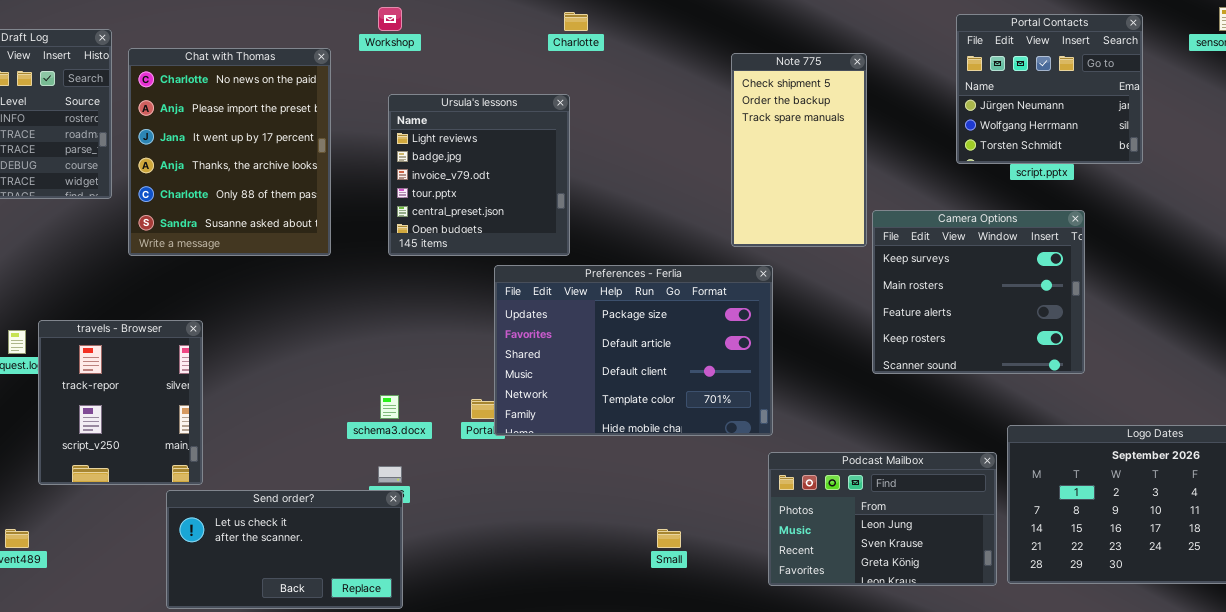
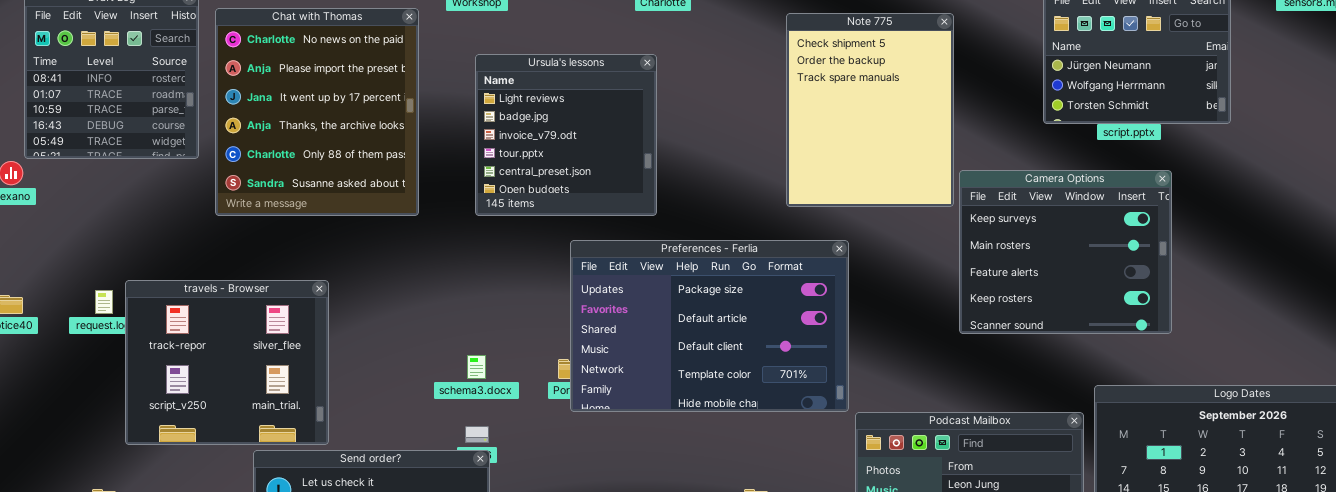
Note 775: [731,53,867,247] -> [786,13,954,207], resized
Preferences - Ferlia: [494,265,773,436] -> [570,240,849,412], moved
travels - Browser: [38,320,203,485] -> [125,280,329,445], resized

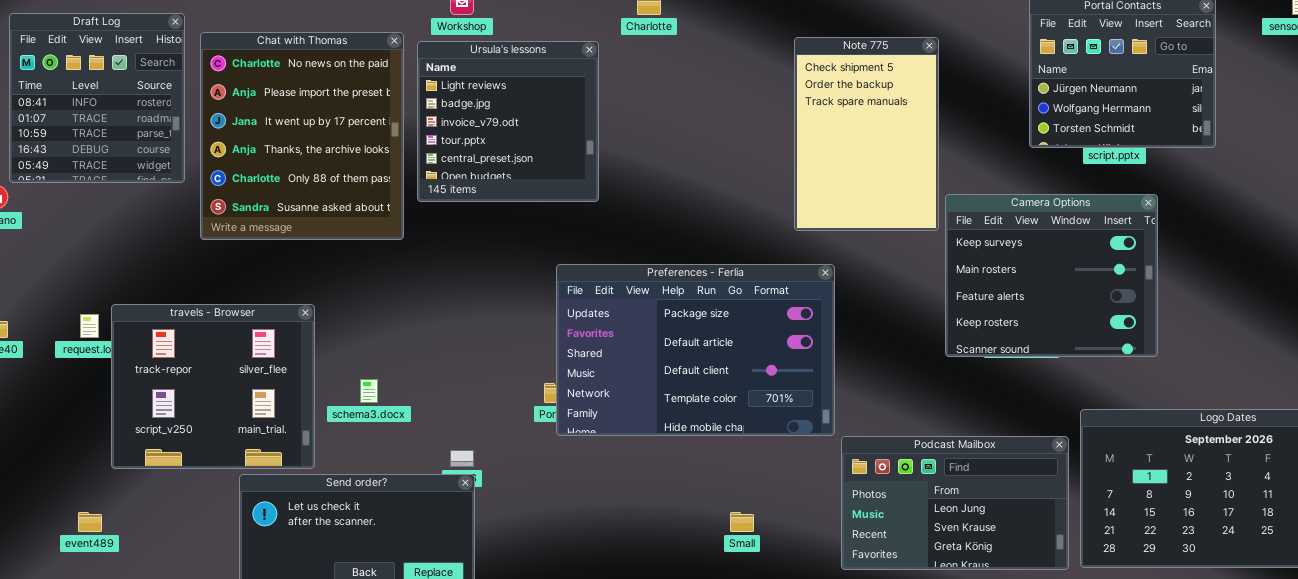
Note 775: [786,13,954,207] -> [794,37,939,231], resized
Ursula's lessons: [475,54,657,216] -> [417,41,599,202], moved
schema3.docx: [467,355,486,379] -> [360,379,378,403], moved

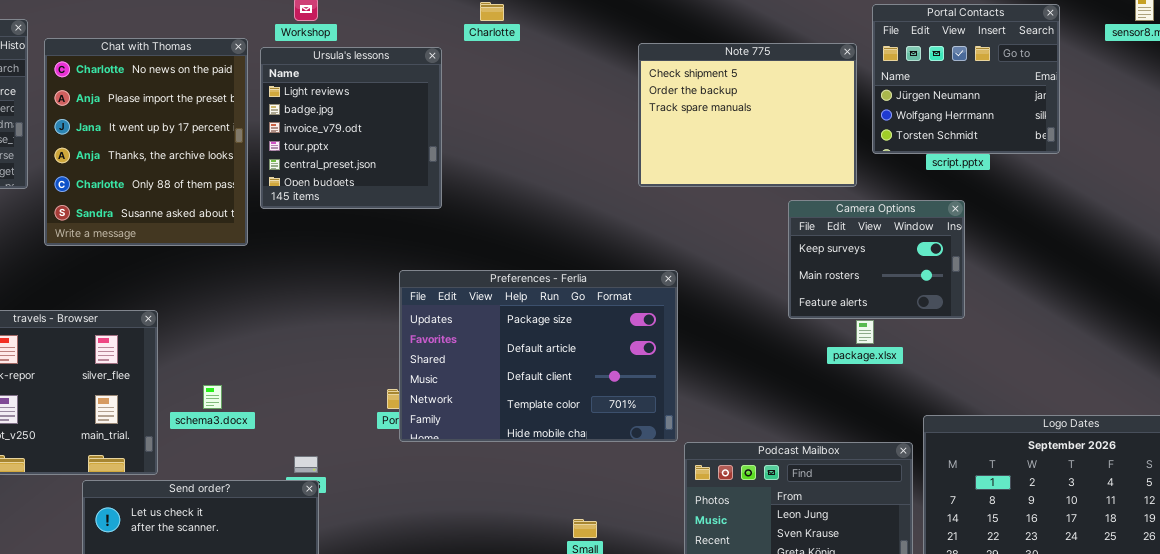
Note 775: [794,37,939,231] -> [638,43,857,187], resized
Camera Options: [945,194,1158,357] -> [788,200,965,319], resized

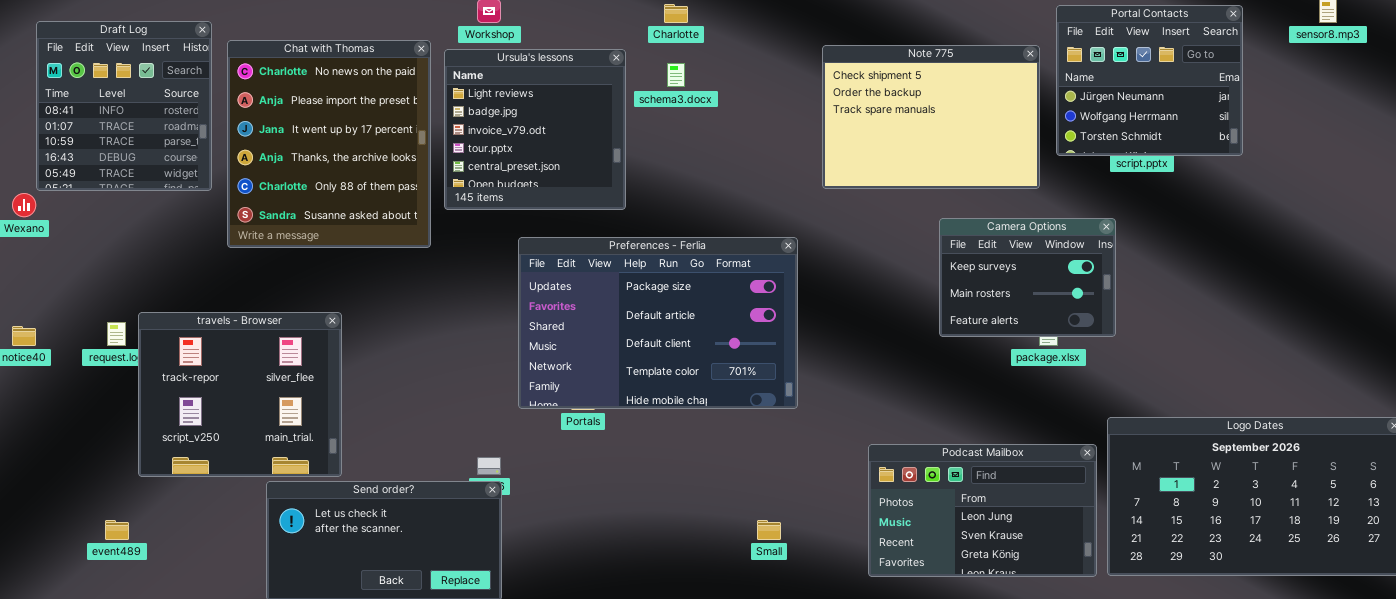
Camera Options: [788,200,965,319] -> [939,218,1116,337], moved
Preferences - Ferlia: [399,270,678,442] -> [518,237,798,409], moved
schema3.docx: [203,385,222,409] -> [667,63,685,87], moved

